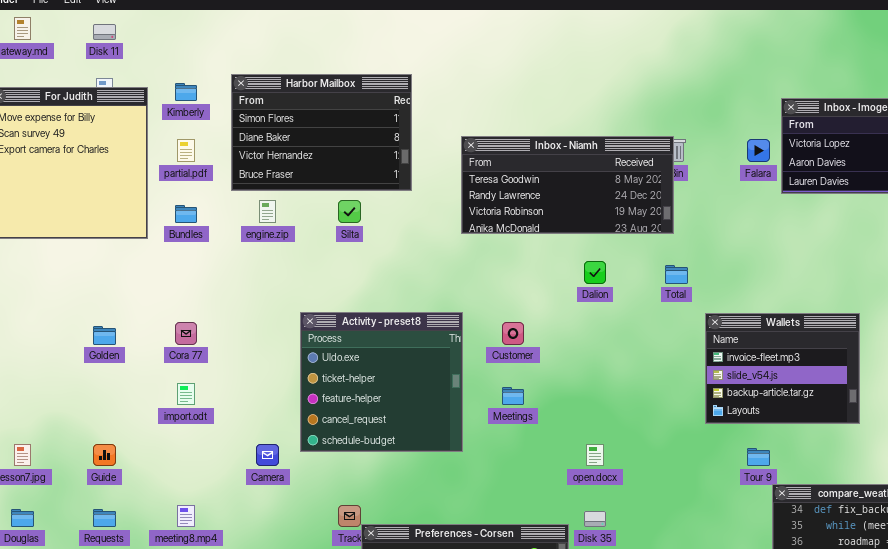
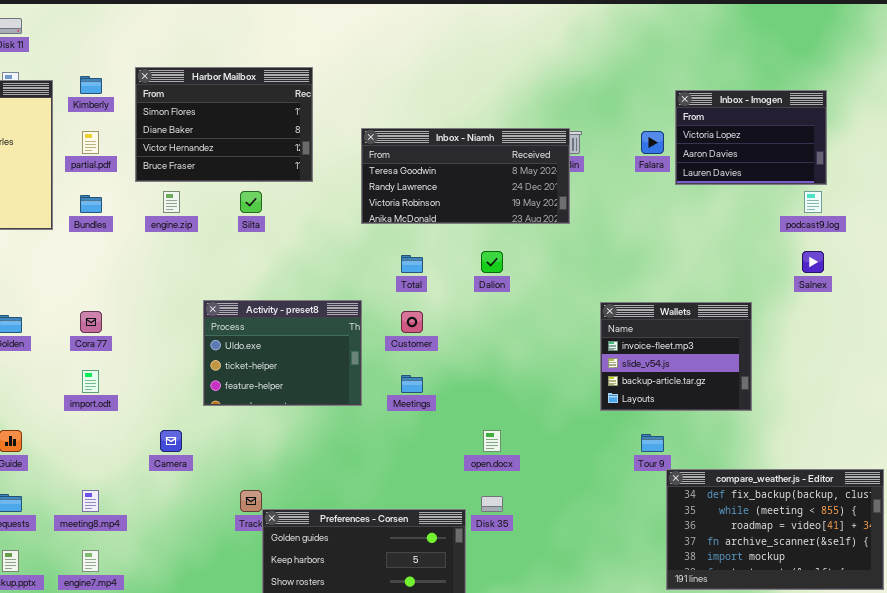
Total: [665,265,688,284] -> [401,255,423,273], moved
Activity - preset8: [300,312,463,452] -> [203,300,362,406], resized

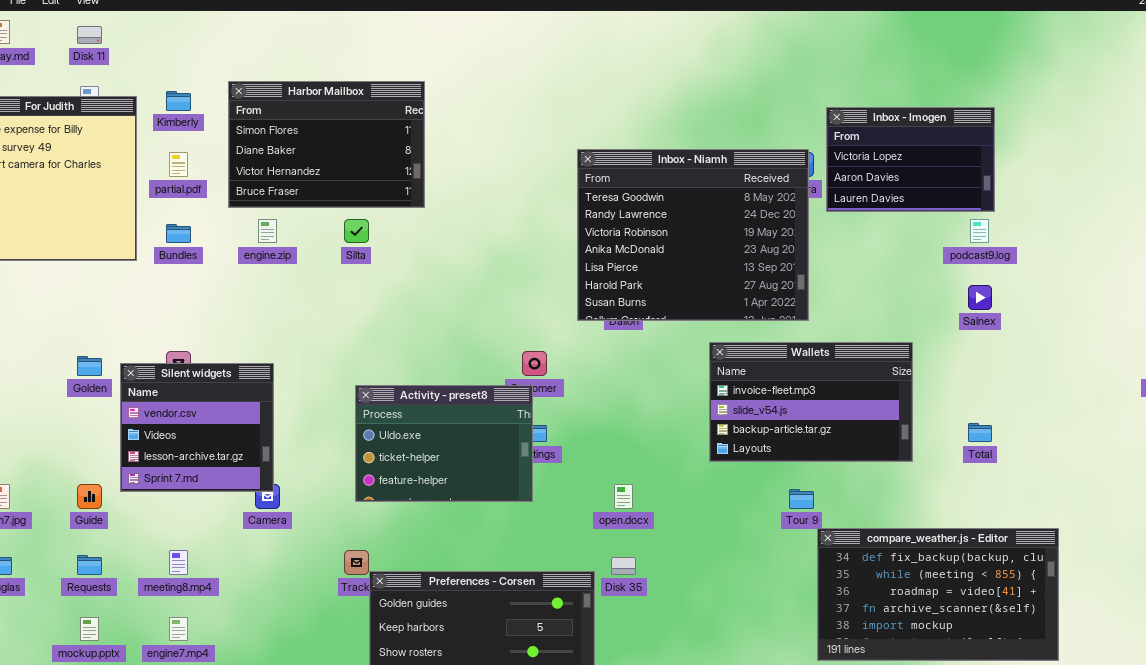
Inbox - Niamh: [361,128,570,224] -> [577,149,809,321], moved, resized
Total: [401,255,423,273] -> [968,423,992,442], moved
Activity - preset8: [203,300,362,406] -> [355,385,533,502], moved
Wallets: [600,302,752,411] -> [709,342,913,462], resized
Silent widgets: none -> [120,363,274,492], opened

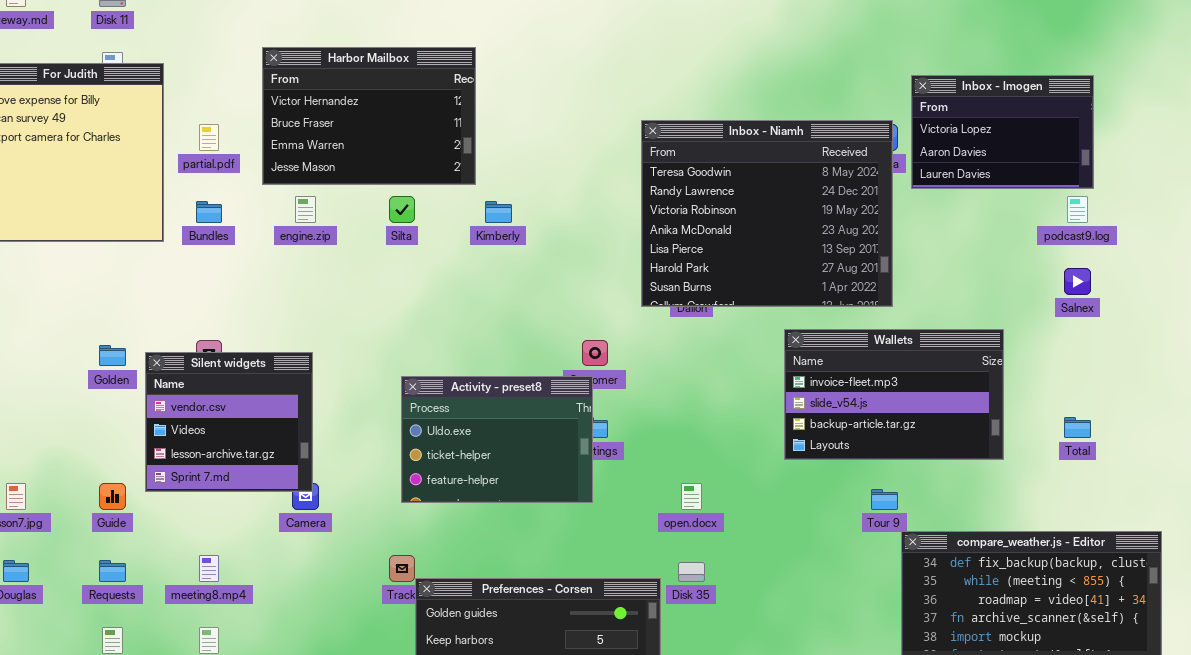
Harbor Mailbox: [228,81,425,208] -> [262,47,476,185], scrolled down 2 rows
Kimberly: [166,91,191,111] -> [485,201,512,223], moved

